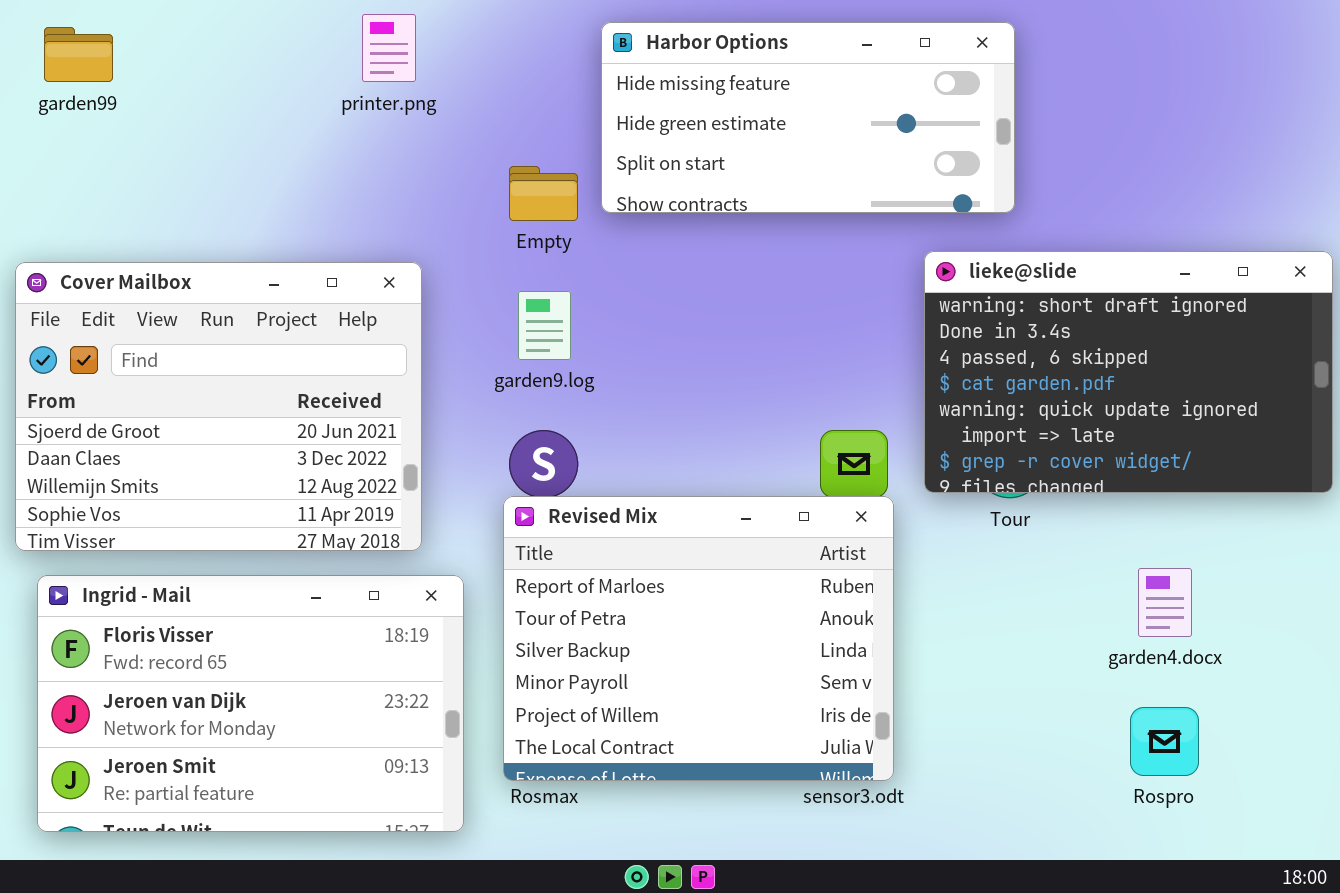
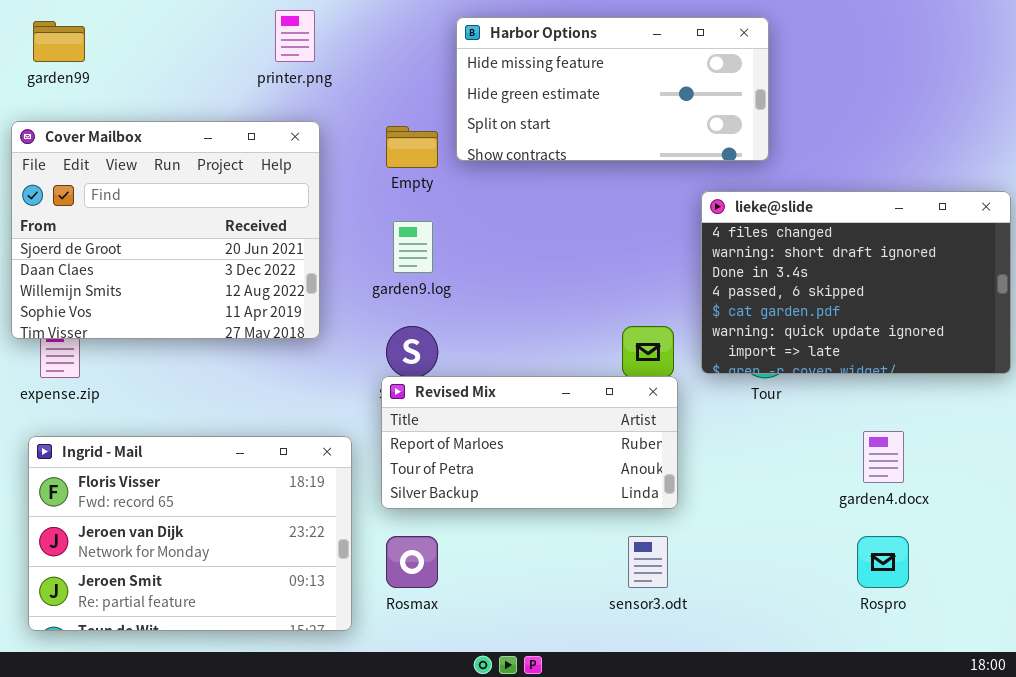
lieke@slide: [924,251,1333,493] -> [701,191,1011,374], scrolled up 1 row
Cover Mailbox: [15,262,422,551] -> [11,121,320,339], moved
Revised Mix: [503,496,894,781] -> [381,376,678,509], resized

